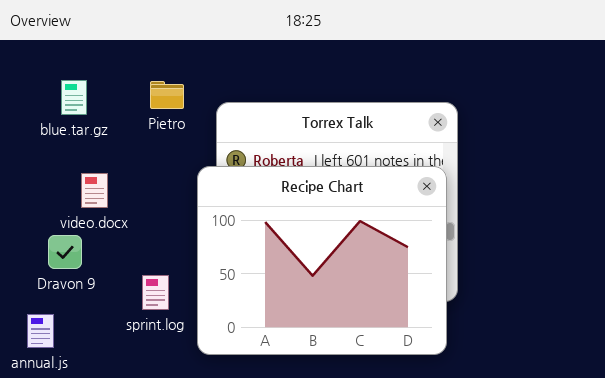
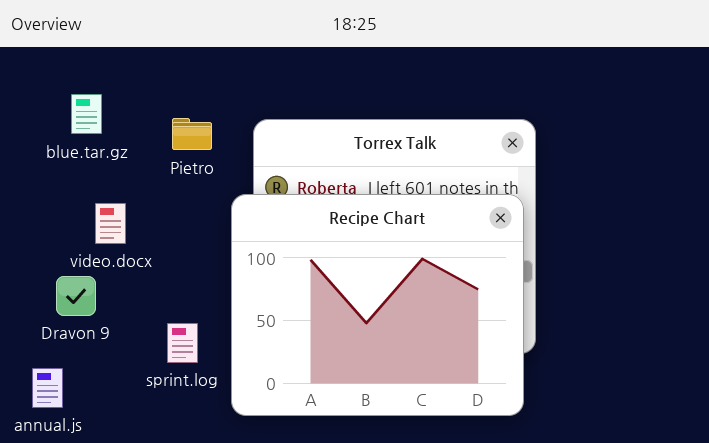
Pietro: [150,81,184,109] -> [172,118,212,150], moved

